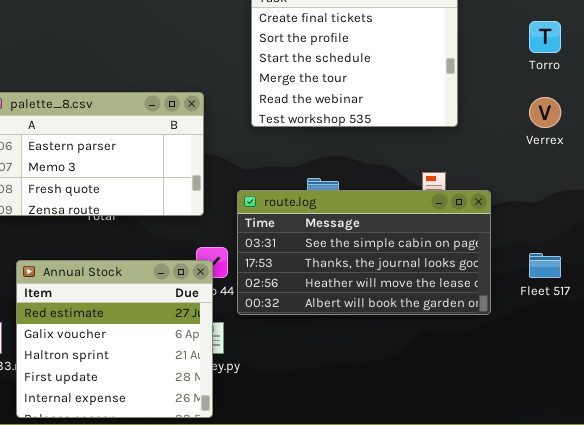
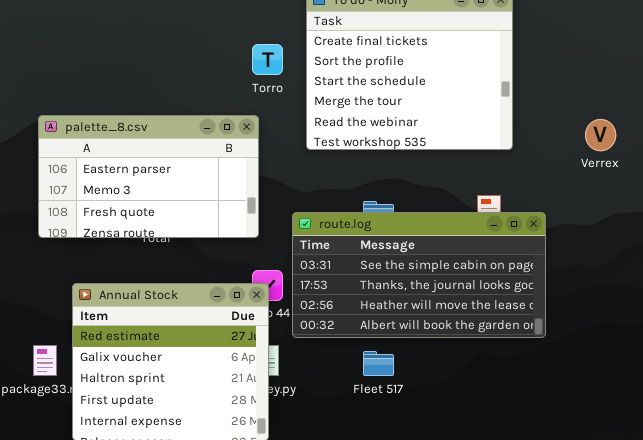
Torro: [529,21,561,53] -> [252,44,283,75], moved
Fleet 517: [529,253,561,278] -> [363,351,394,376], moved

